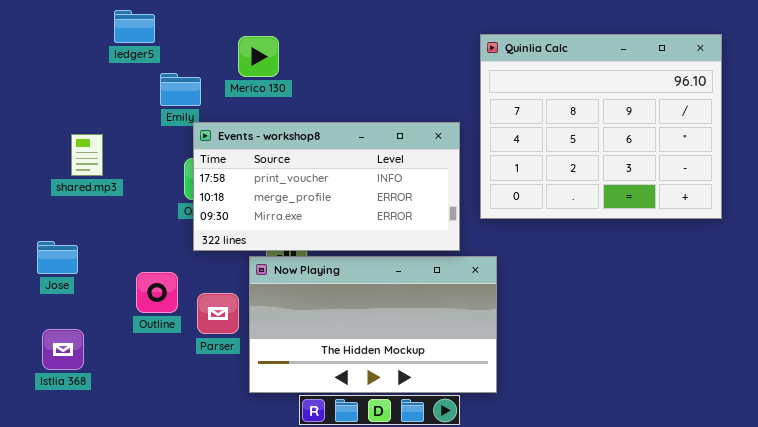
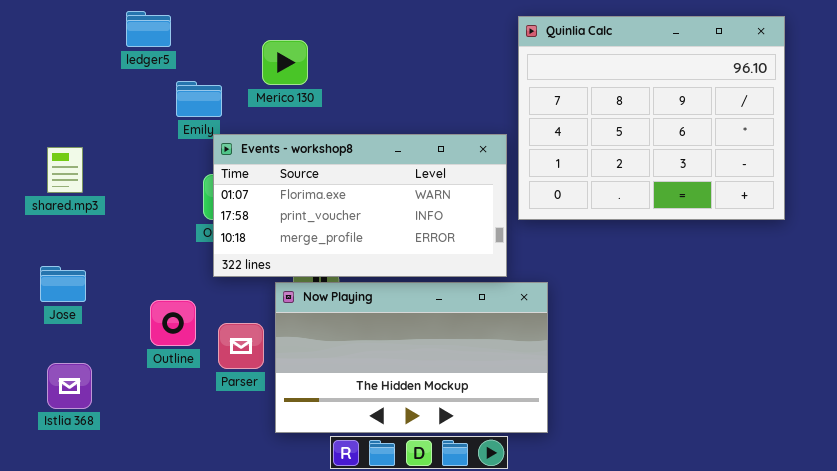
Quinlia Calc: [480,34,722,219] -> [518,16,785,220], moved
Events - workshop8: [193,122,460,251] -> [213,134,507,277], scrolled up 1 row
shared.mp3: [71,134,103,176] -> [47,147,83,193], moved

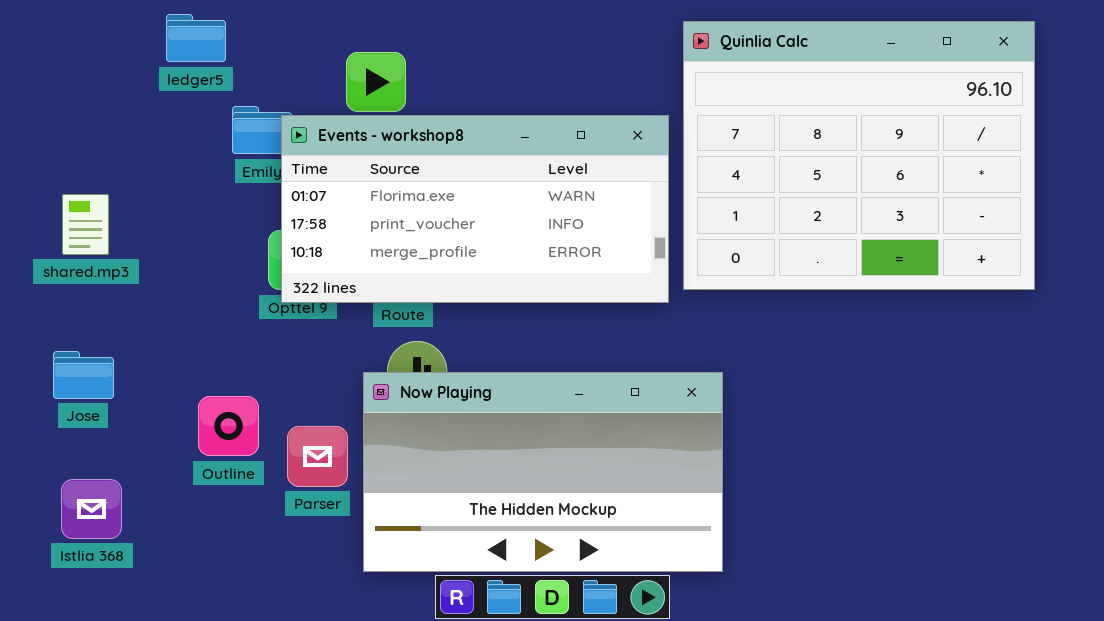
Events - workshop8: [213,134,507,277] -> [281,115,669,303], moved

